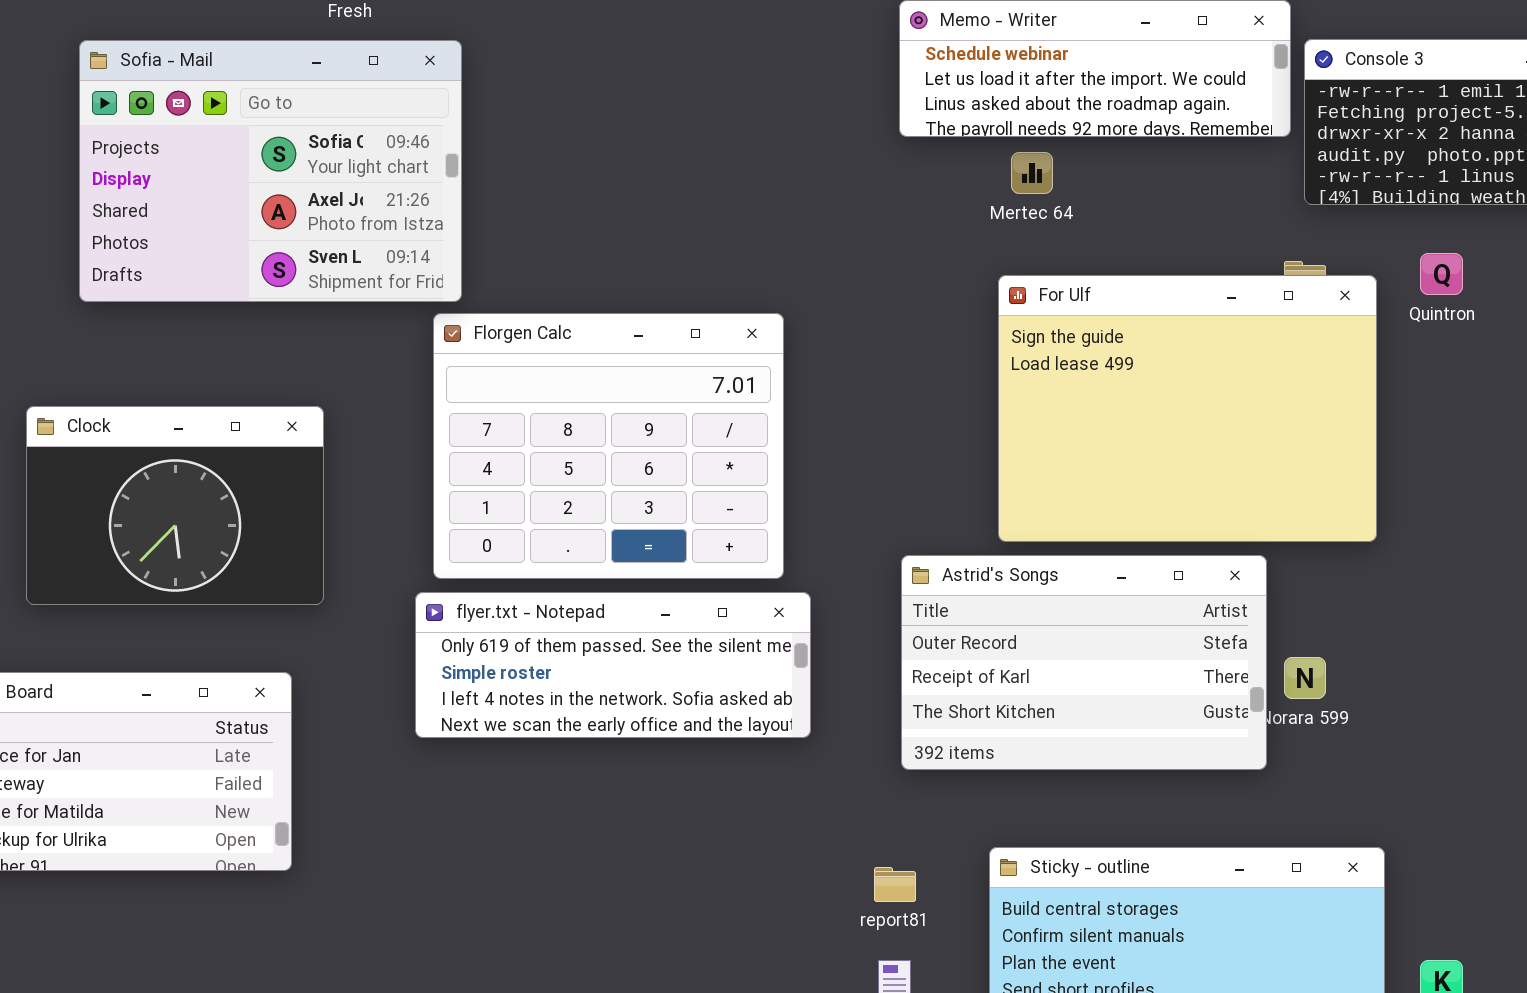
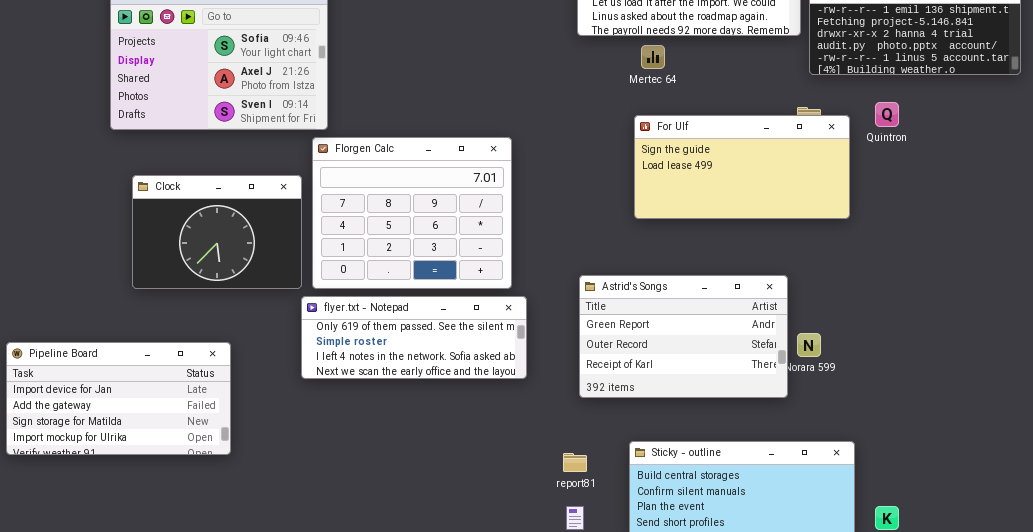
For Ulf: [998,275,1377,542] -> [634,115,850,219], resized
Clock: [26,406,324,605] -> [132,175,302,289], moved
Astrid's Songs: [901,555,1267,770] -> [579,275,788,398], scrolled up 1 row

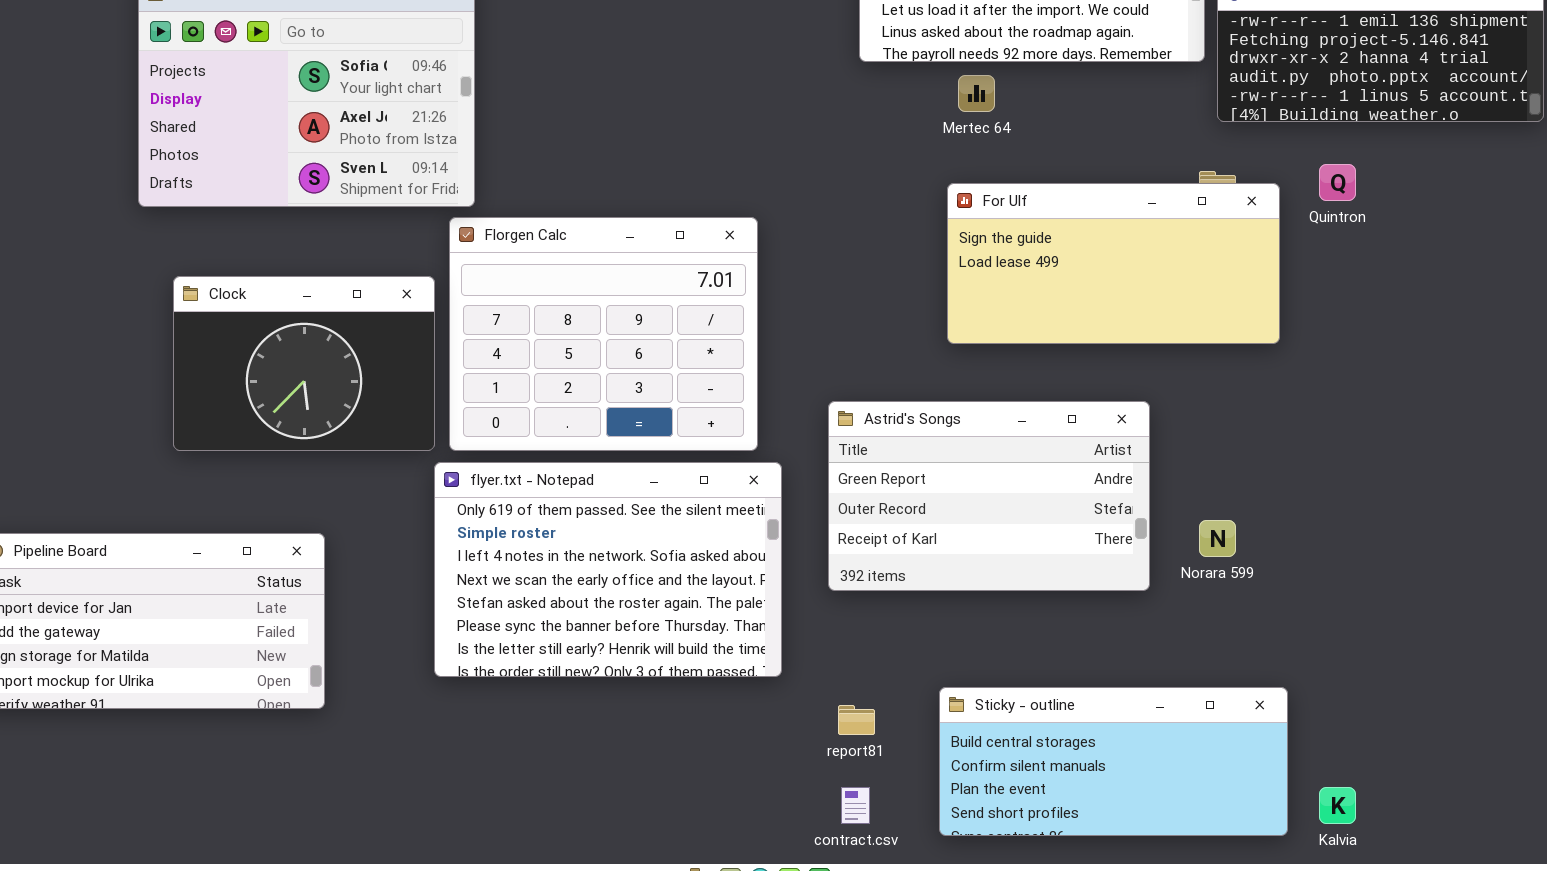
Astrid's Songs: [579,275,788,398] -> [828,401,1150,591], moved
flyer.txt - Notepad: [301,296,527,379] -> [434,462,782,677], resized

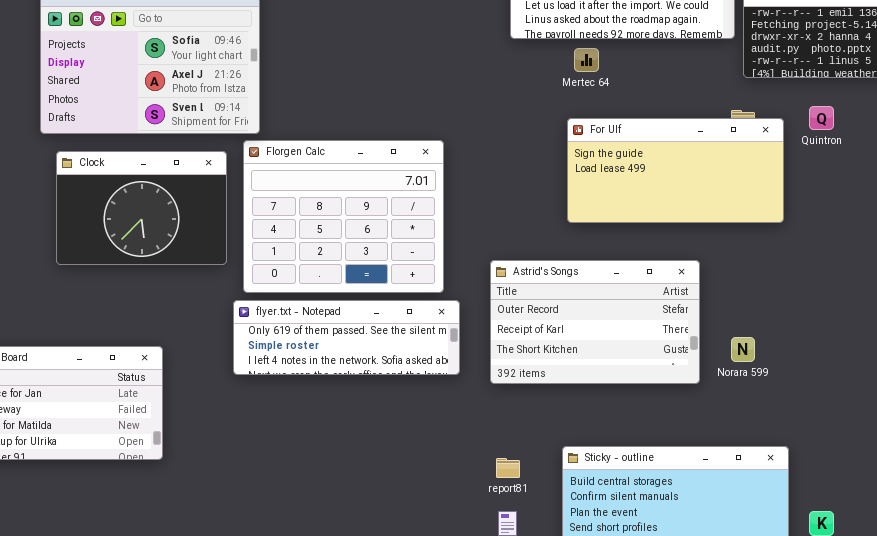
Clock: [173,276,435,451] -> [56,151,227,265], moved
Astrid's Songs: [828,401,1150,591] -> [490,260,700,384], scrolled down 1 row
flyer.txt - Notepad: [434,462,782,677] -> [233,300,460,375], resized

